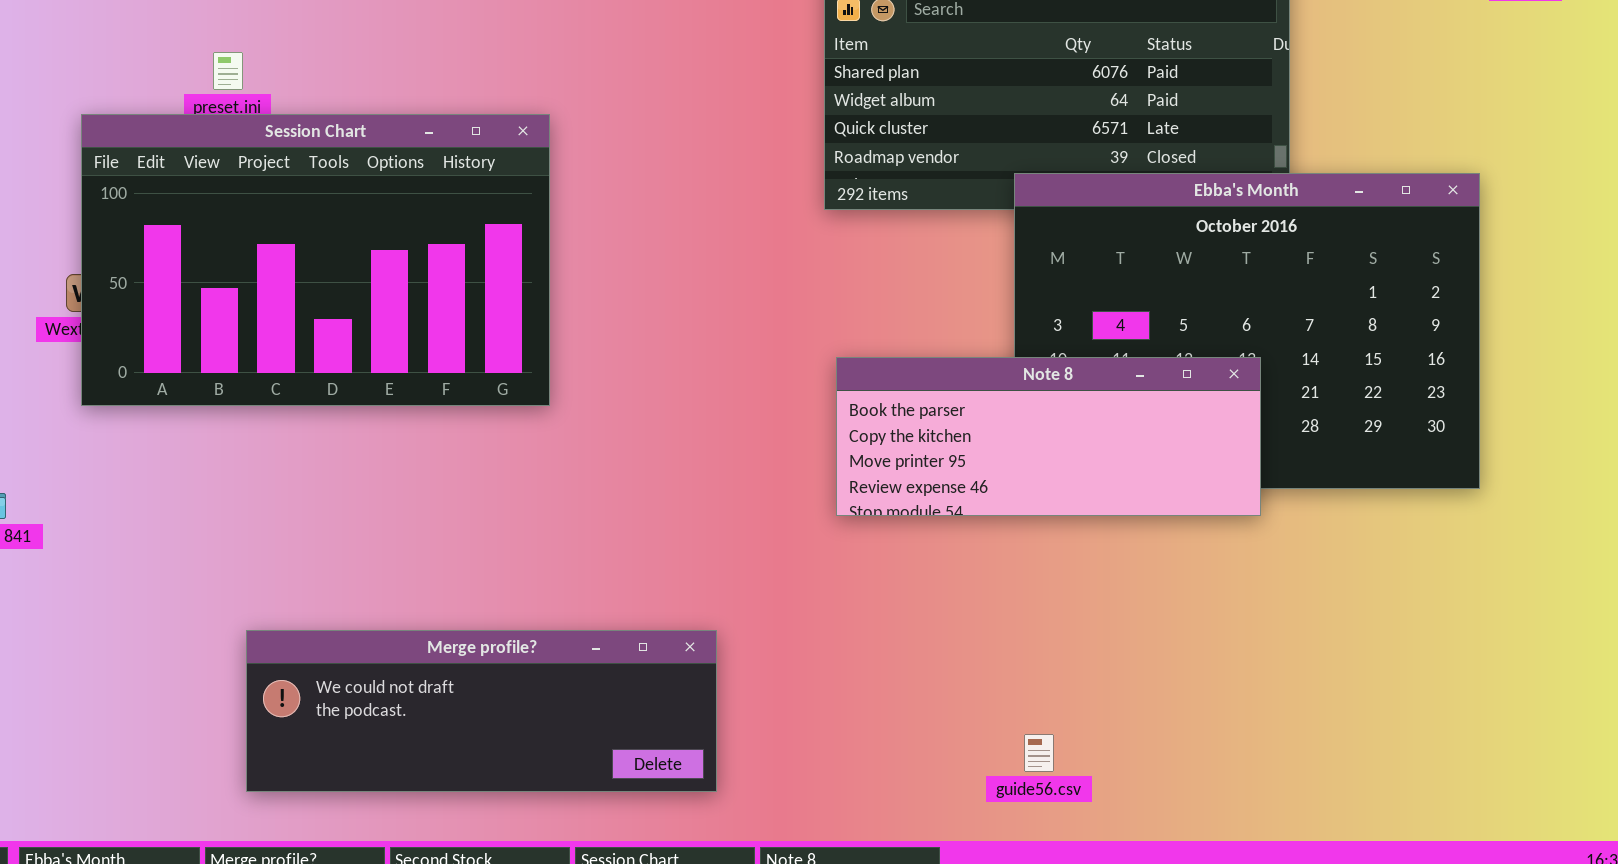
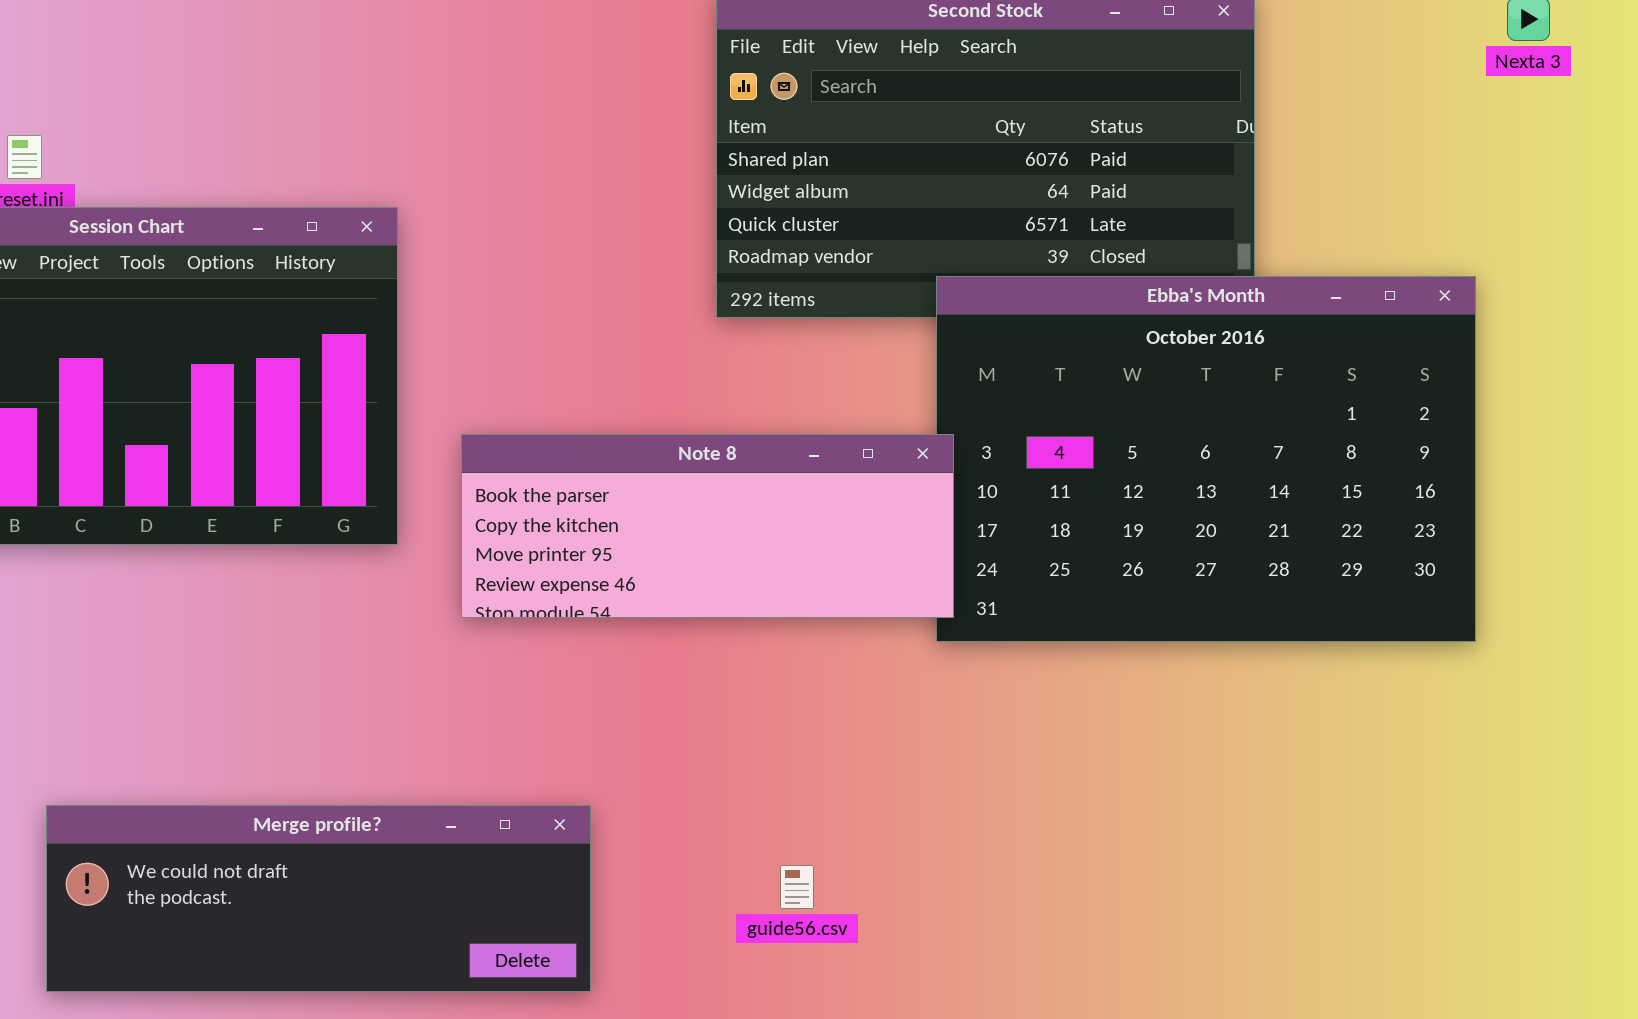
Note 8: [836,357,1261,516] -> [461,434,954,618], moved
guide56.csv: [1024,734,1054,772] -> [780,865,814,909], moved

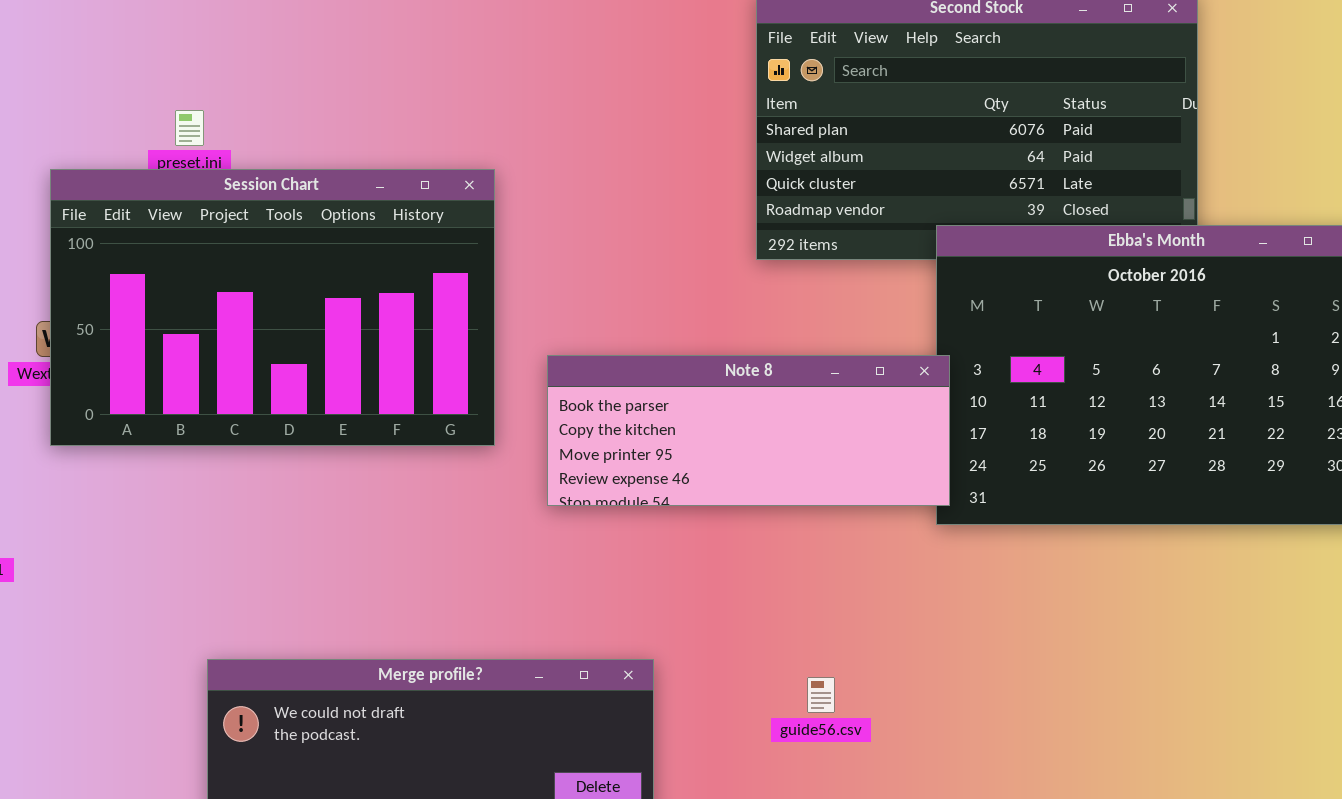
guide56.csv: [780,865,814,909] -> [807,677,835,713], moved

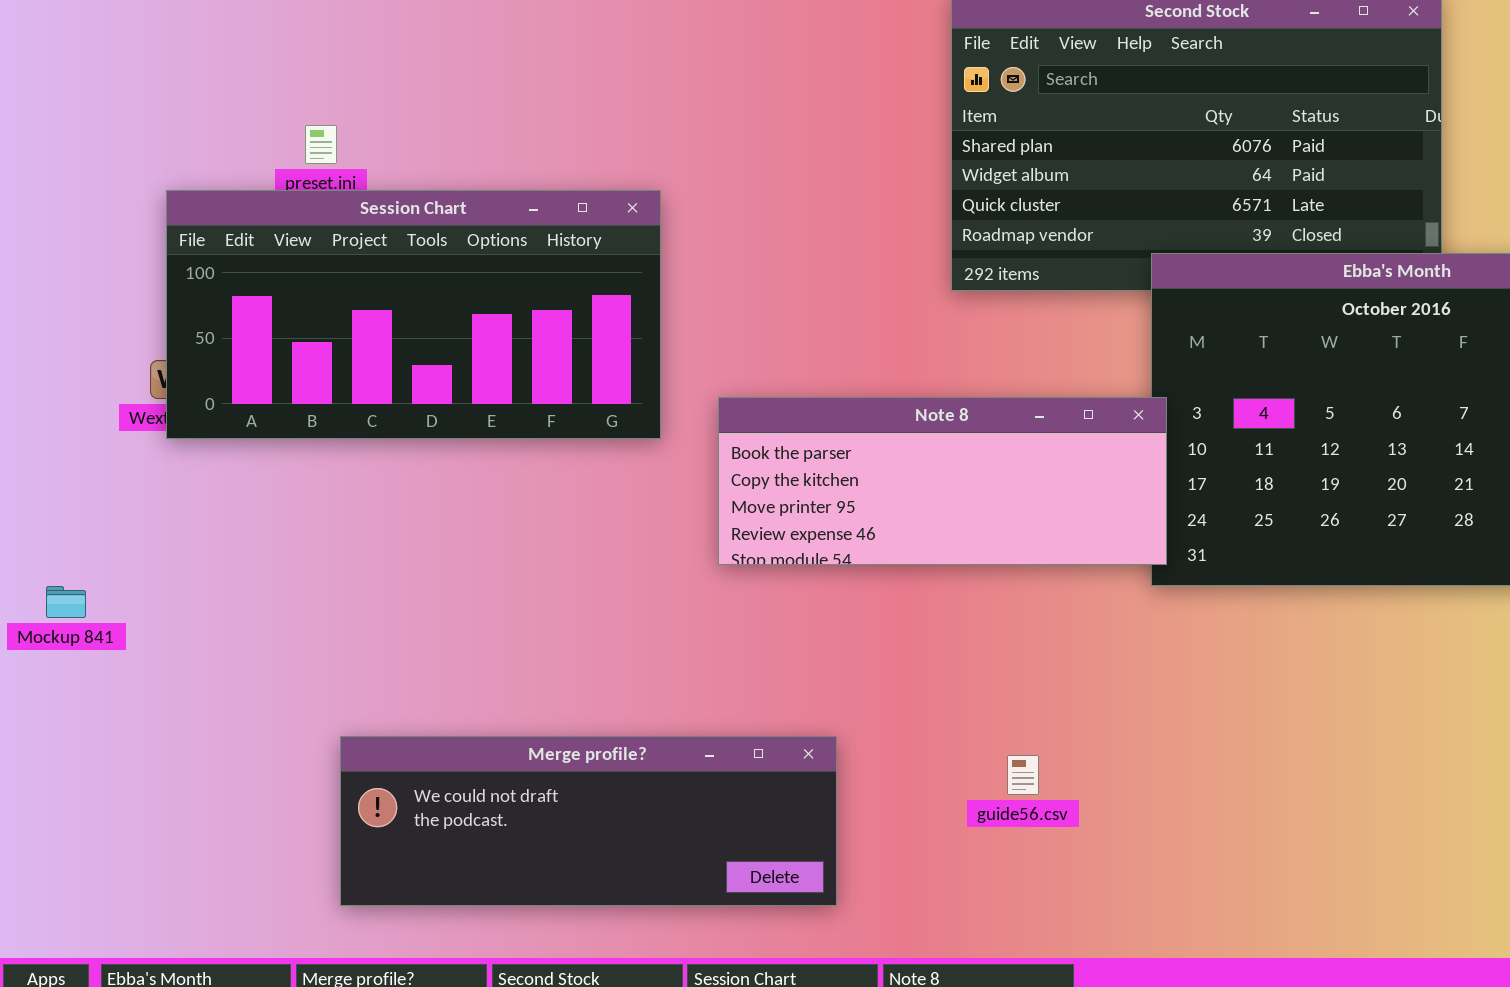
Session Chart: [50,169,495,446] -> [166,190,661,439], resized

